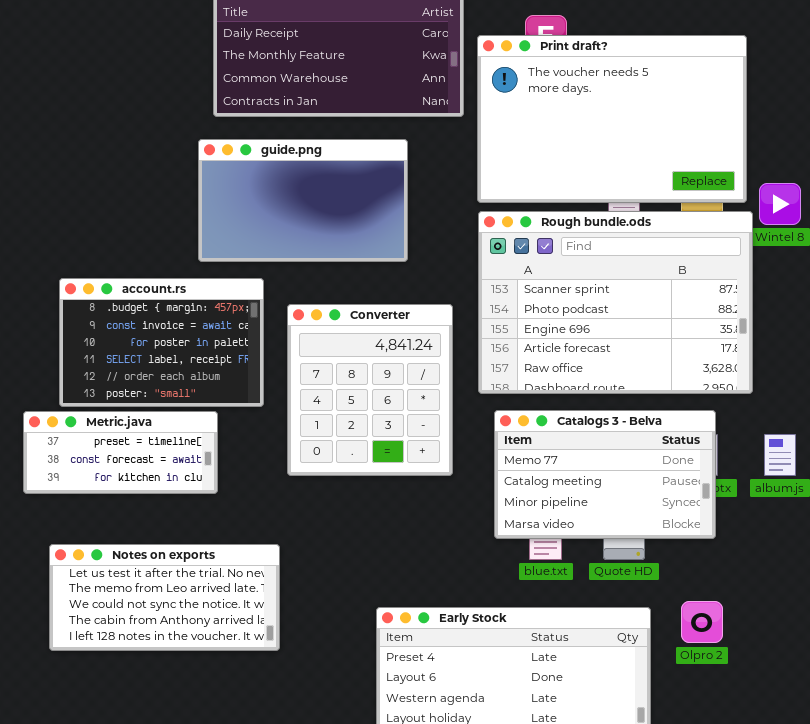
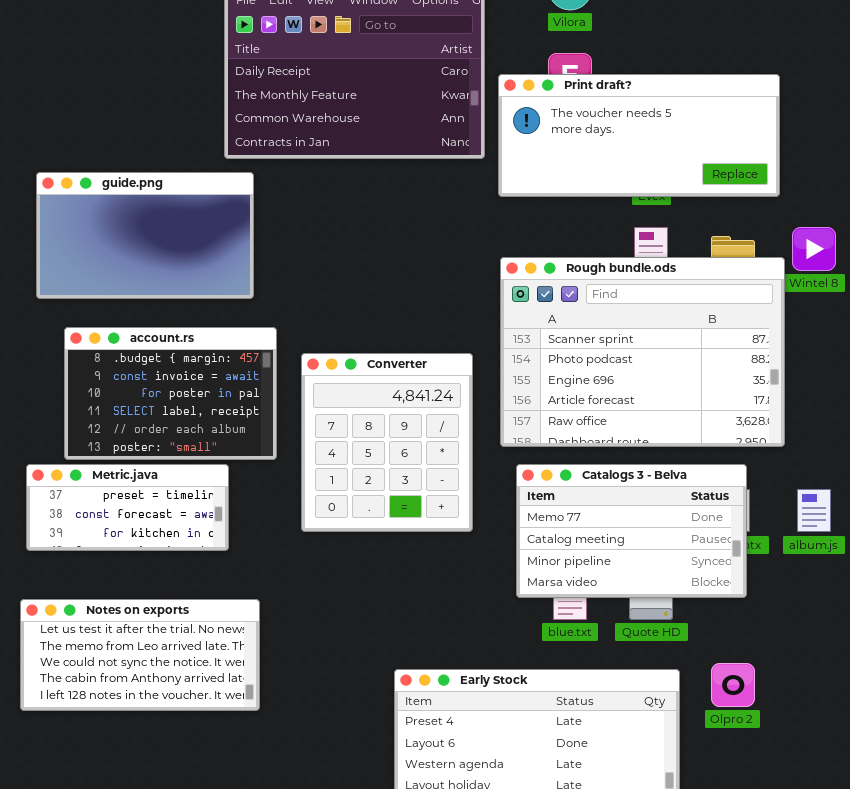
Print draft?: [477,35,747,203] -> [498,74,780,197], resized
guide.png: [198,139,408,262] -> [36,172,254,299], moved
Notes on exports: [49,544,280,651] -> [20,599,260,711], moved

